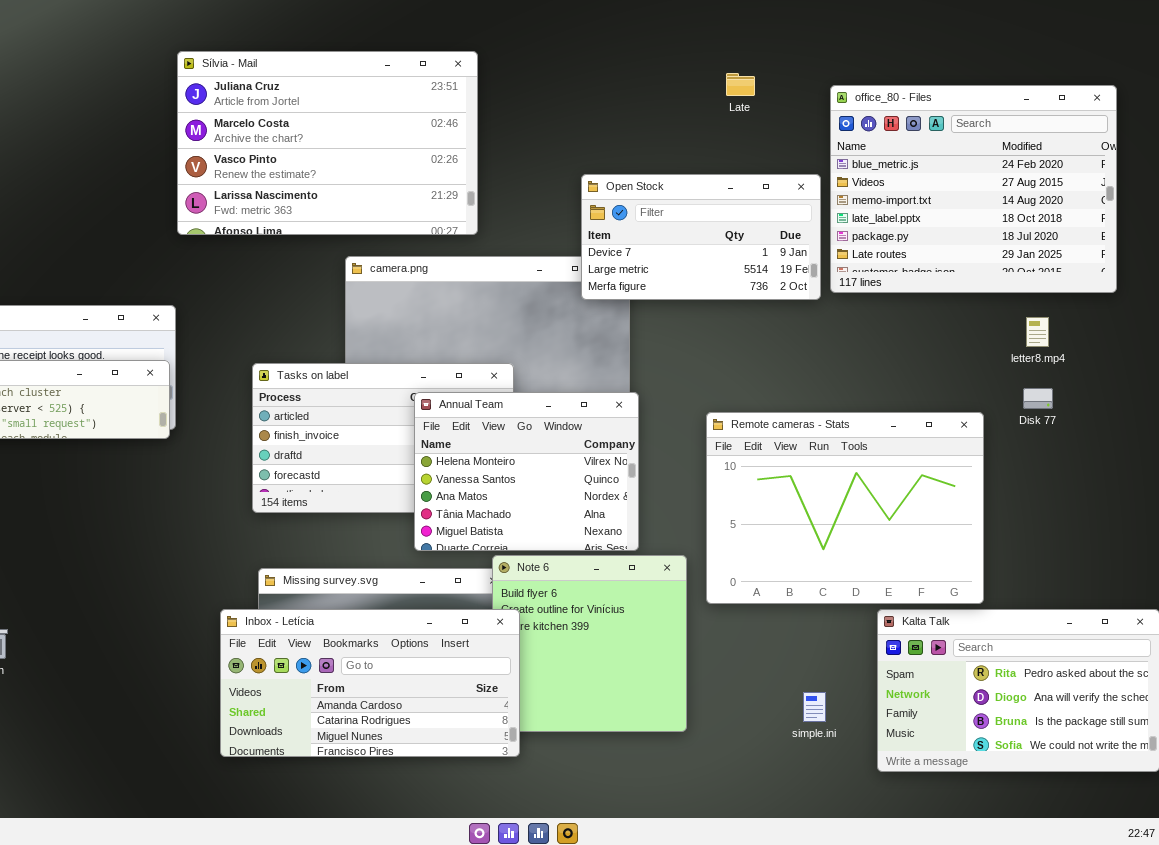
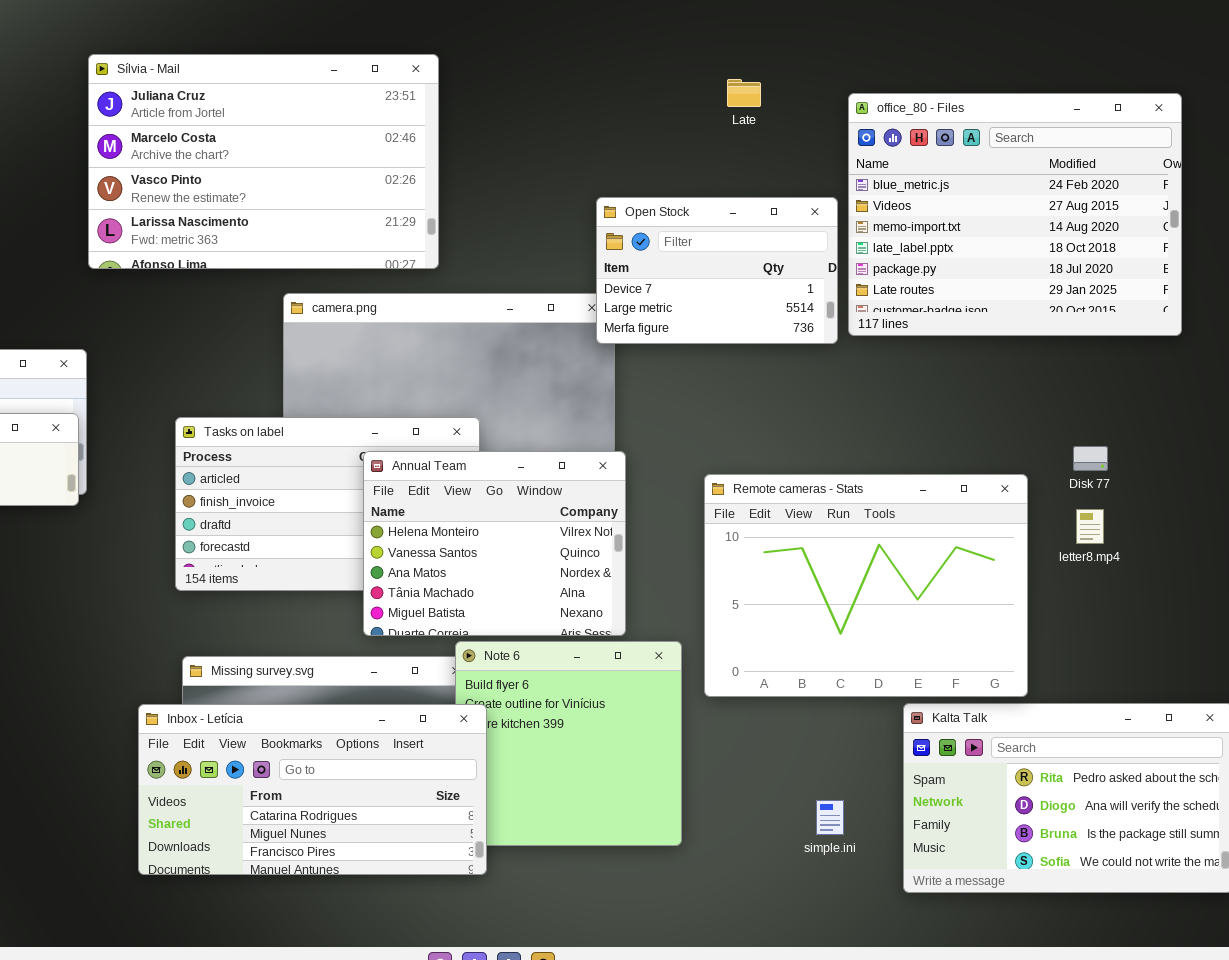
Open Stock: [581,174,821,300] -> [596,197,838,344], resized
letter8.mp4: [1026,317,1049,347] -> [1076,509,1104,544], moved
Inbox - Letícia: [220,609,520,757] -> [138,704,487,875], scrolled down 1 row

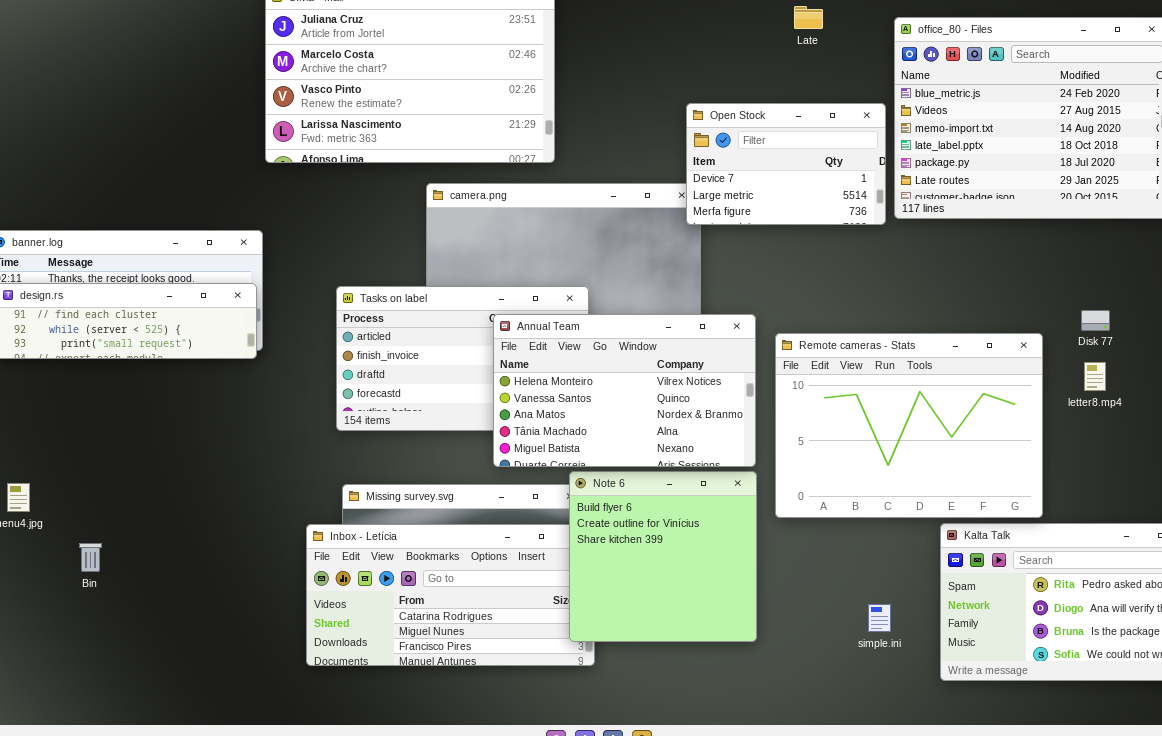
Annual Team: [363,451,626,636] -> [493,314,756,467], resized
Note 6: [455,641,682,846] -> [569,471,757,642], raised

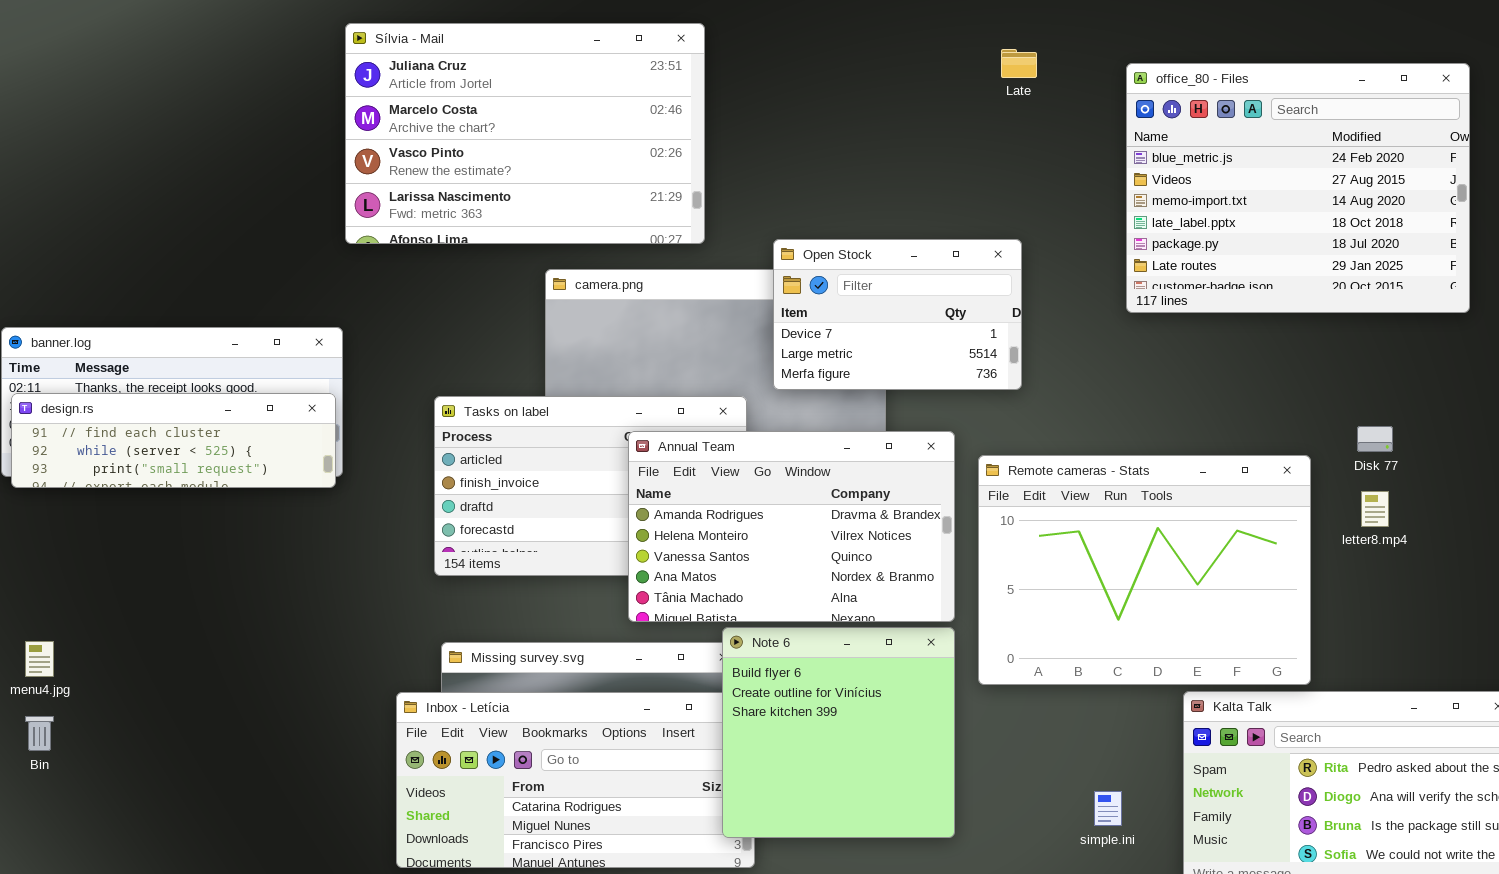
Open Stock: [686,103,886,225] -> [773,239,1022,390], moved
Annual Team: [493,314,756,467] -> [628,431,955,622], scrolled up 1 row
Bin: [79,543,102,572] -> [25,716,54,751], moved

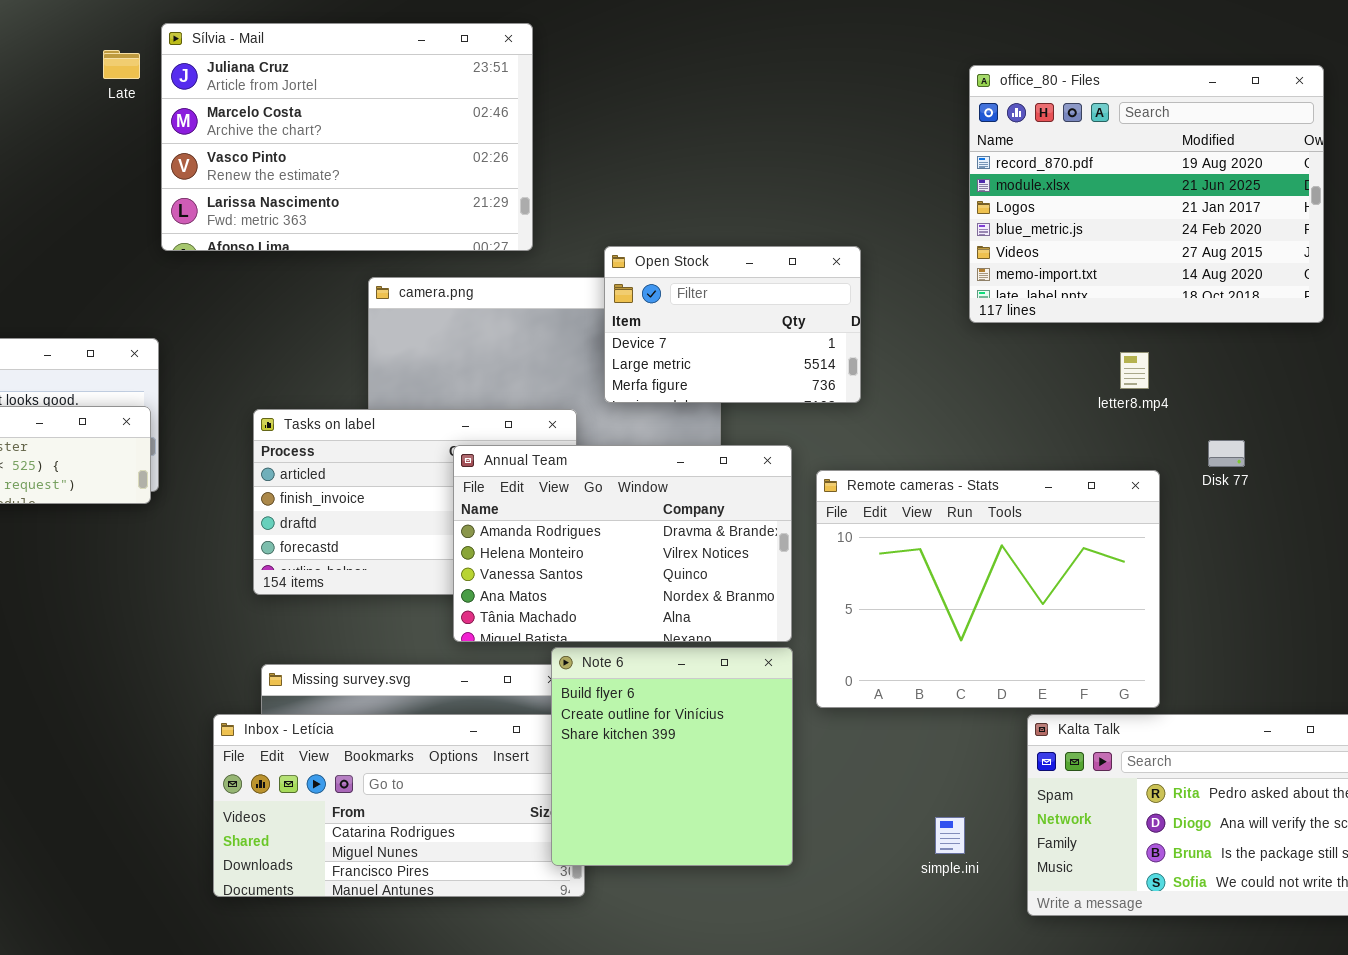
Late: [1001,49,1037,78] -> [103,50,140,79], moved
office_80 - Files: [1126,63,1470,313] -> [969,65,1324,323], scrolled up 3 rows
letter8.mp4: [1361,491,1389,527] -> [1120,352,1149,389], moved

